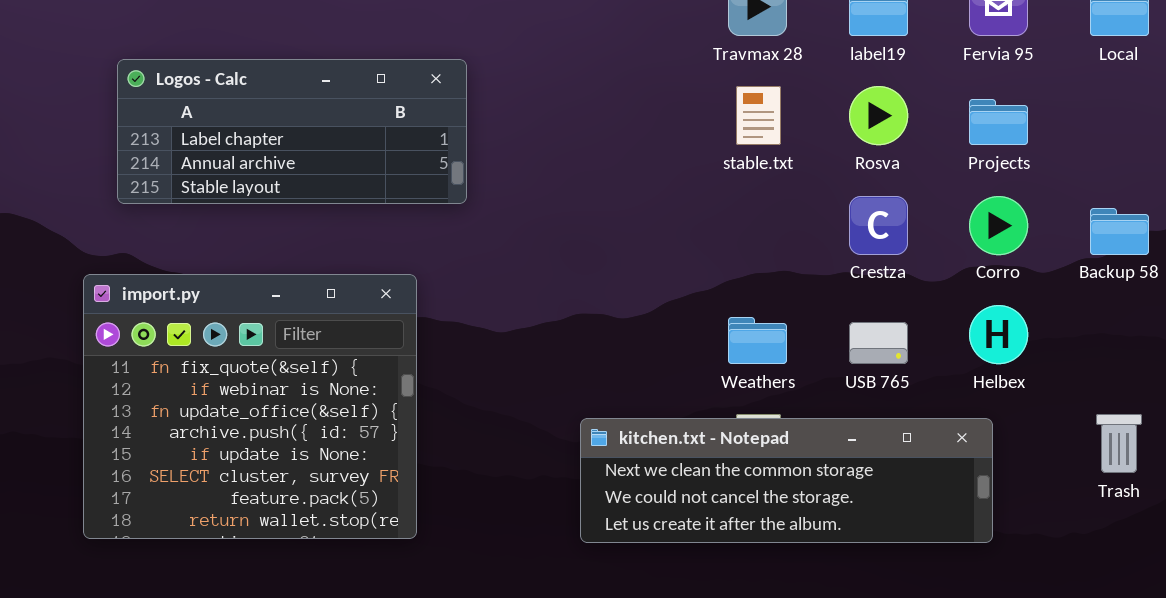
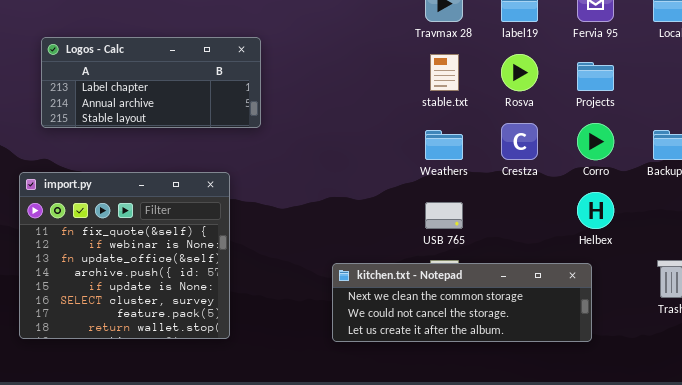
Weathers: [728,317,787,364] -> [425,130,463,160], moved
USB 765: [849,322,908,364] -> [425,202,463,229], moved

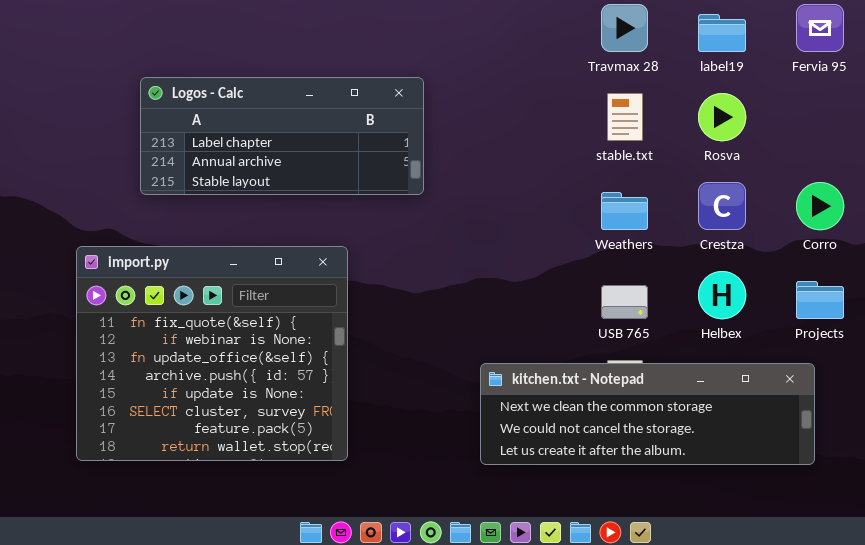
Logos - Calc: [41,37,261,128] -> [140,77,424,195], moved
Projects: [577,62,614,91] -> [796,281,844,319], moved
Helbex: [577,192,614,229] -> [698,271,746,319], moved

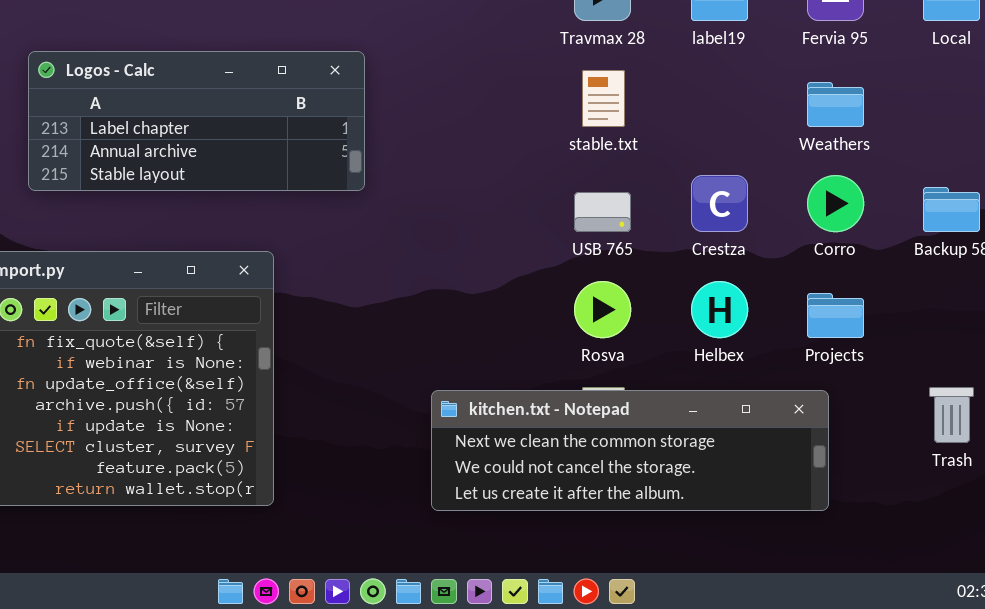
Rosva: [698,93,746,141] -> [574,281,631,338], moved
Weathers: [601,192,648,230] -> [807,82,864,127], moved
USB 765: [601,285,648,319] -> [574,192,631,232], moved

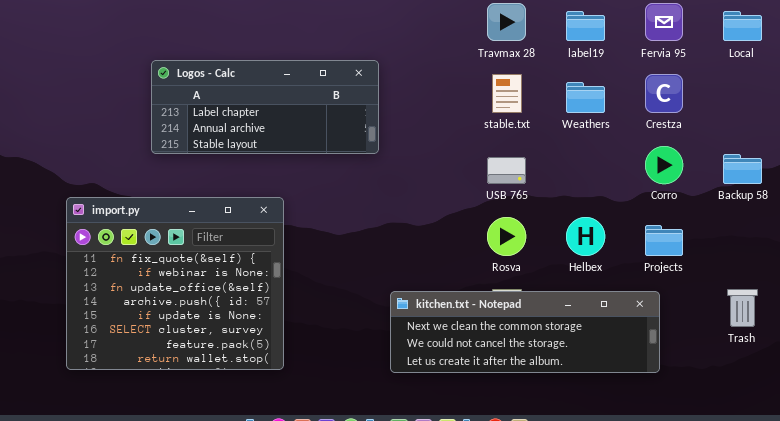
Logos - Calc: [28,51,365,191] -> [151,60,379,154], moved
Weathers: [807,82,864,127] -> [566,82,605,113], moved
Crestza: [691,175,748,232] -> [645,74,683,113], moved

